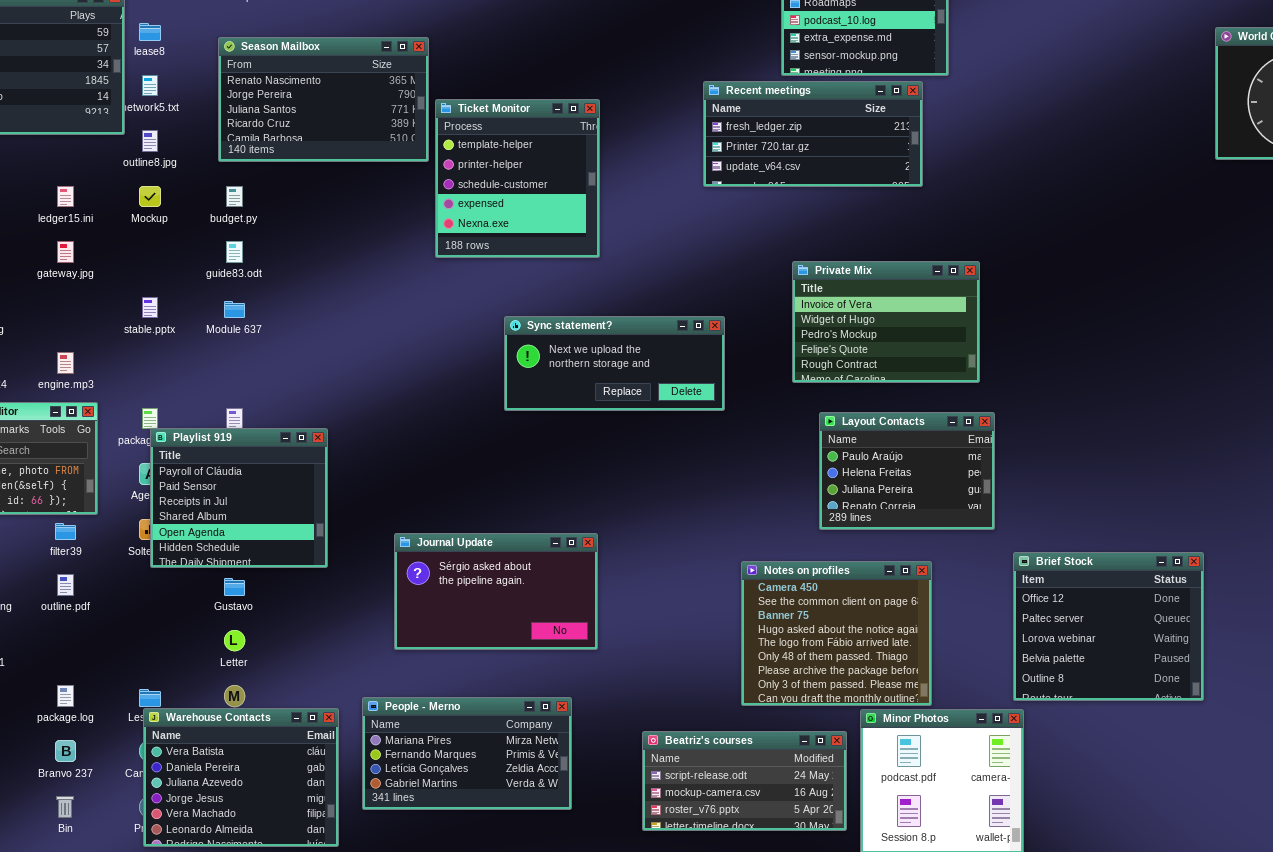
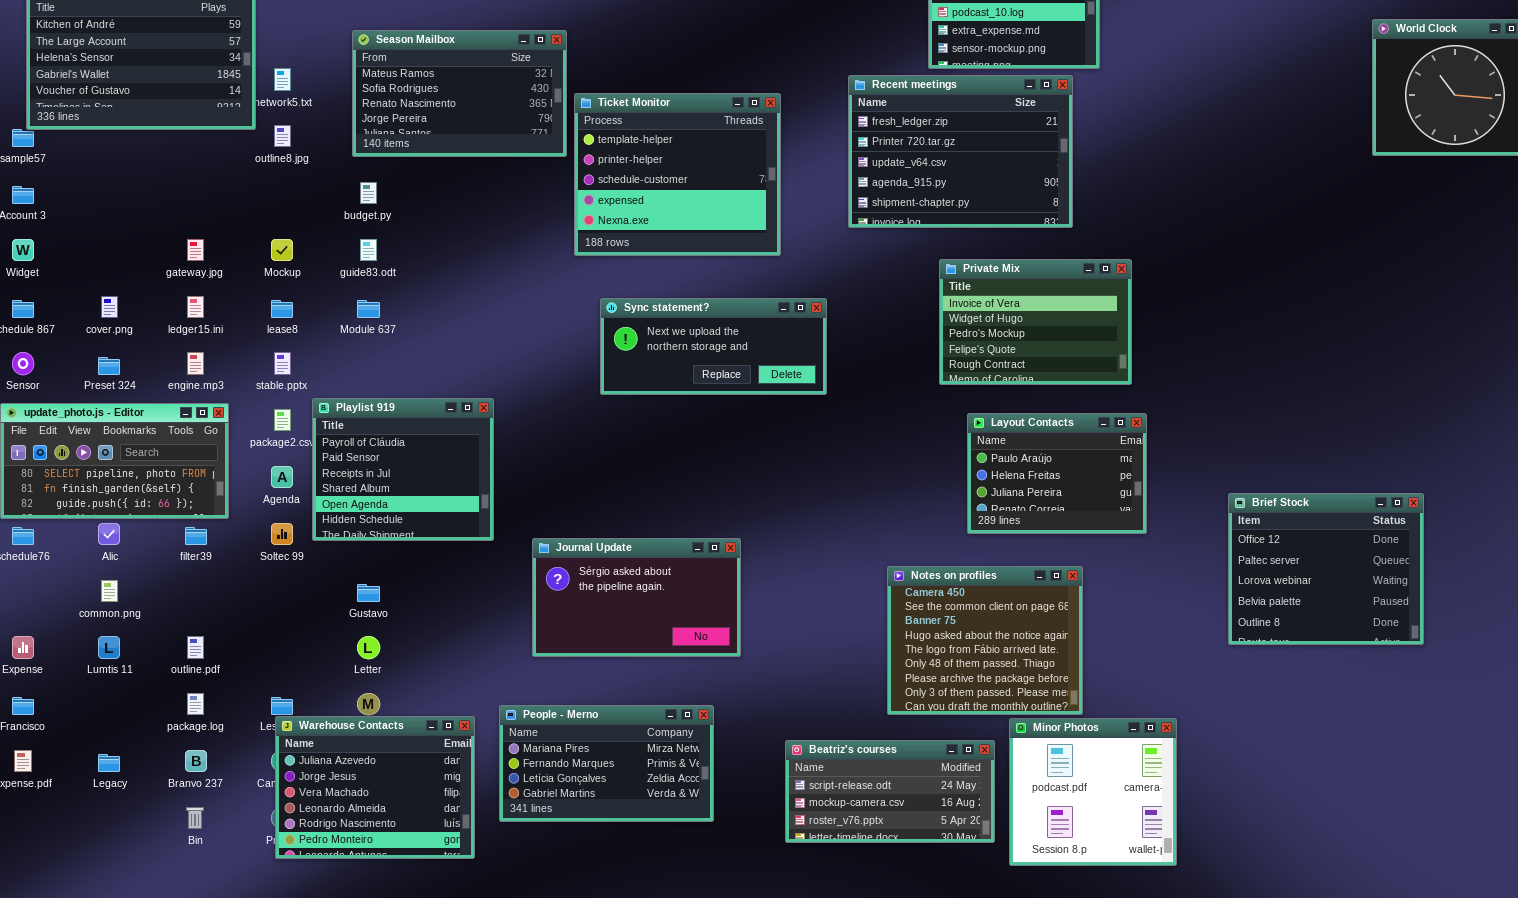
lease8: [139,23,161,41] -> [271,300,293,318], moved
Season Mailbox: [218,37,429,162] -> [352,30,567,157], scrolled up 2 rows
Recent meetings: [703,81,923,187] -> [848,75,1073,228], resized
Ticket Monitor: [435,99,600,258] -> [574,93,781,256], resized
ledger15.ini: [57,186,74,207] -> [187,296,204,318], moved
Mockup: [139,186,161,207] -> [271,239,293,261], moved
stable.pptx: [142,297,158,318] -> [274,352,291,375], moved
Sync statement?: [504,316,725,411] -> [600,298,827,395], moved
Playlist 919: [150,428,328,568] -> [312,398,494,541], moved
Brief Stock: [1013,552,1204,701] -> [1228,493,1424,645], moved
outline.pdf: [57,574,74,596] -> [187,636,204,659], moved
Warehouse Contacts: [143,708,339,847] -> [275,716,475,859], scrolled down 2 rows

